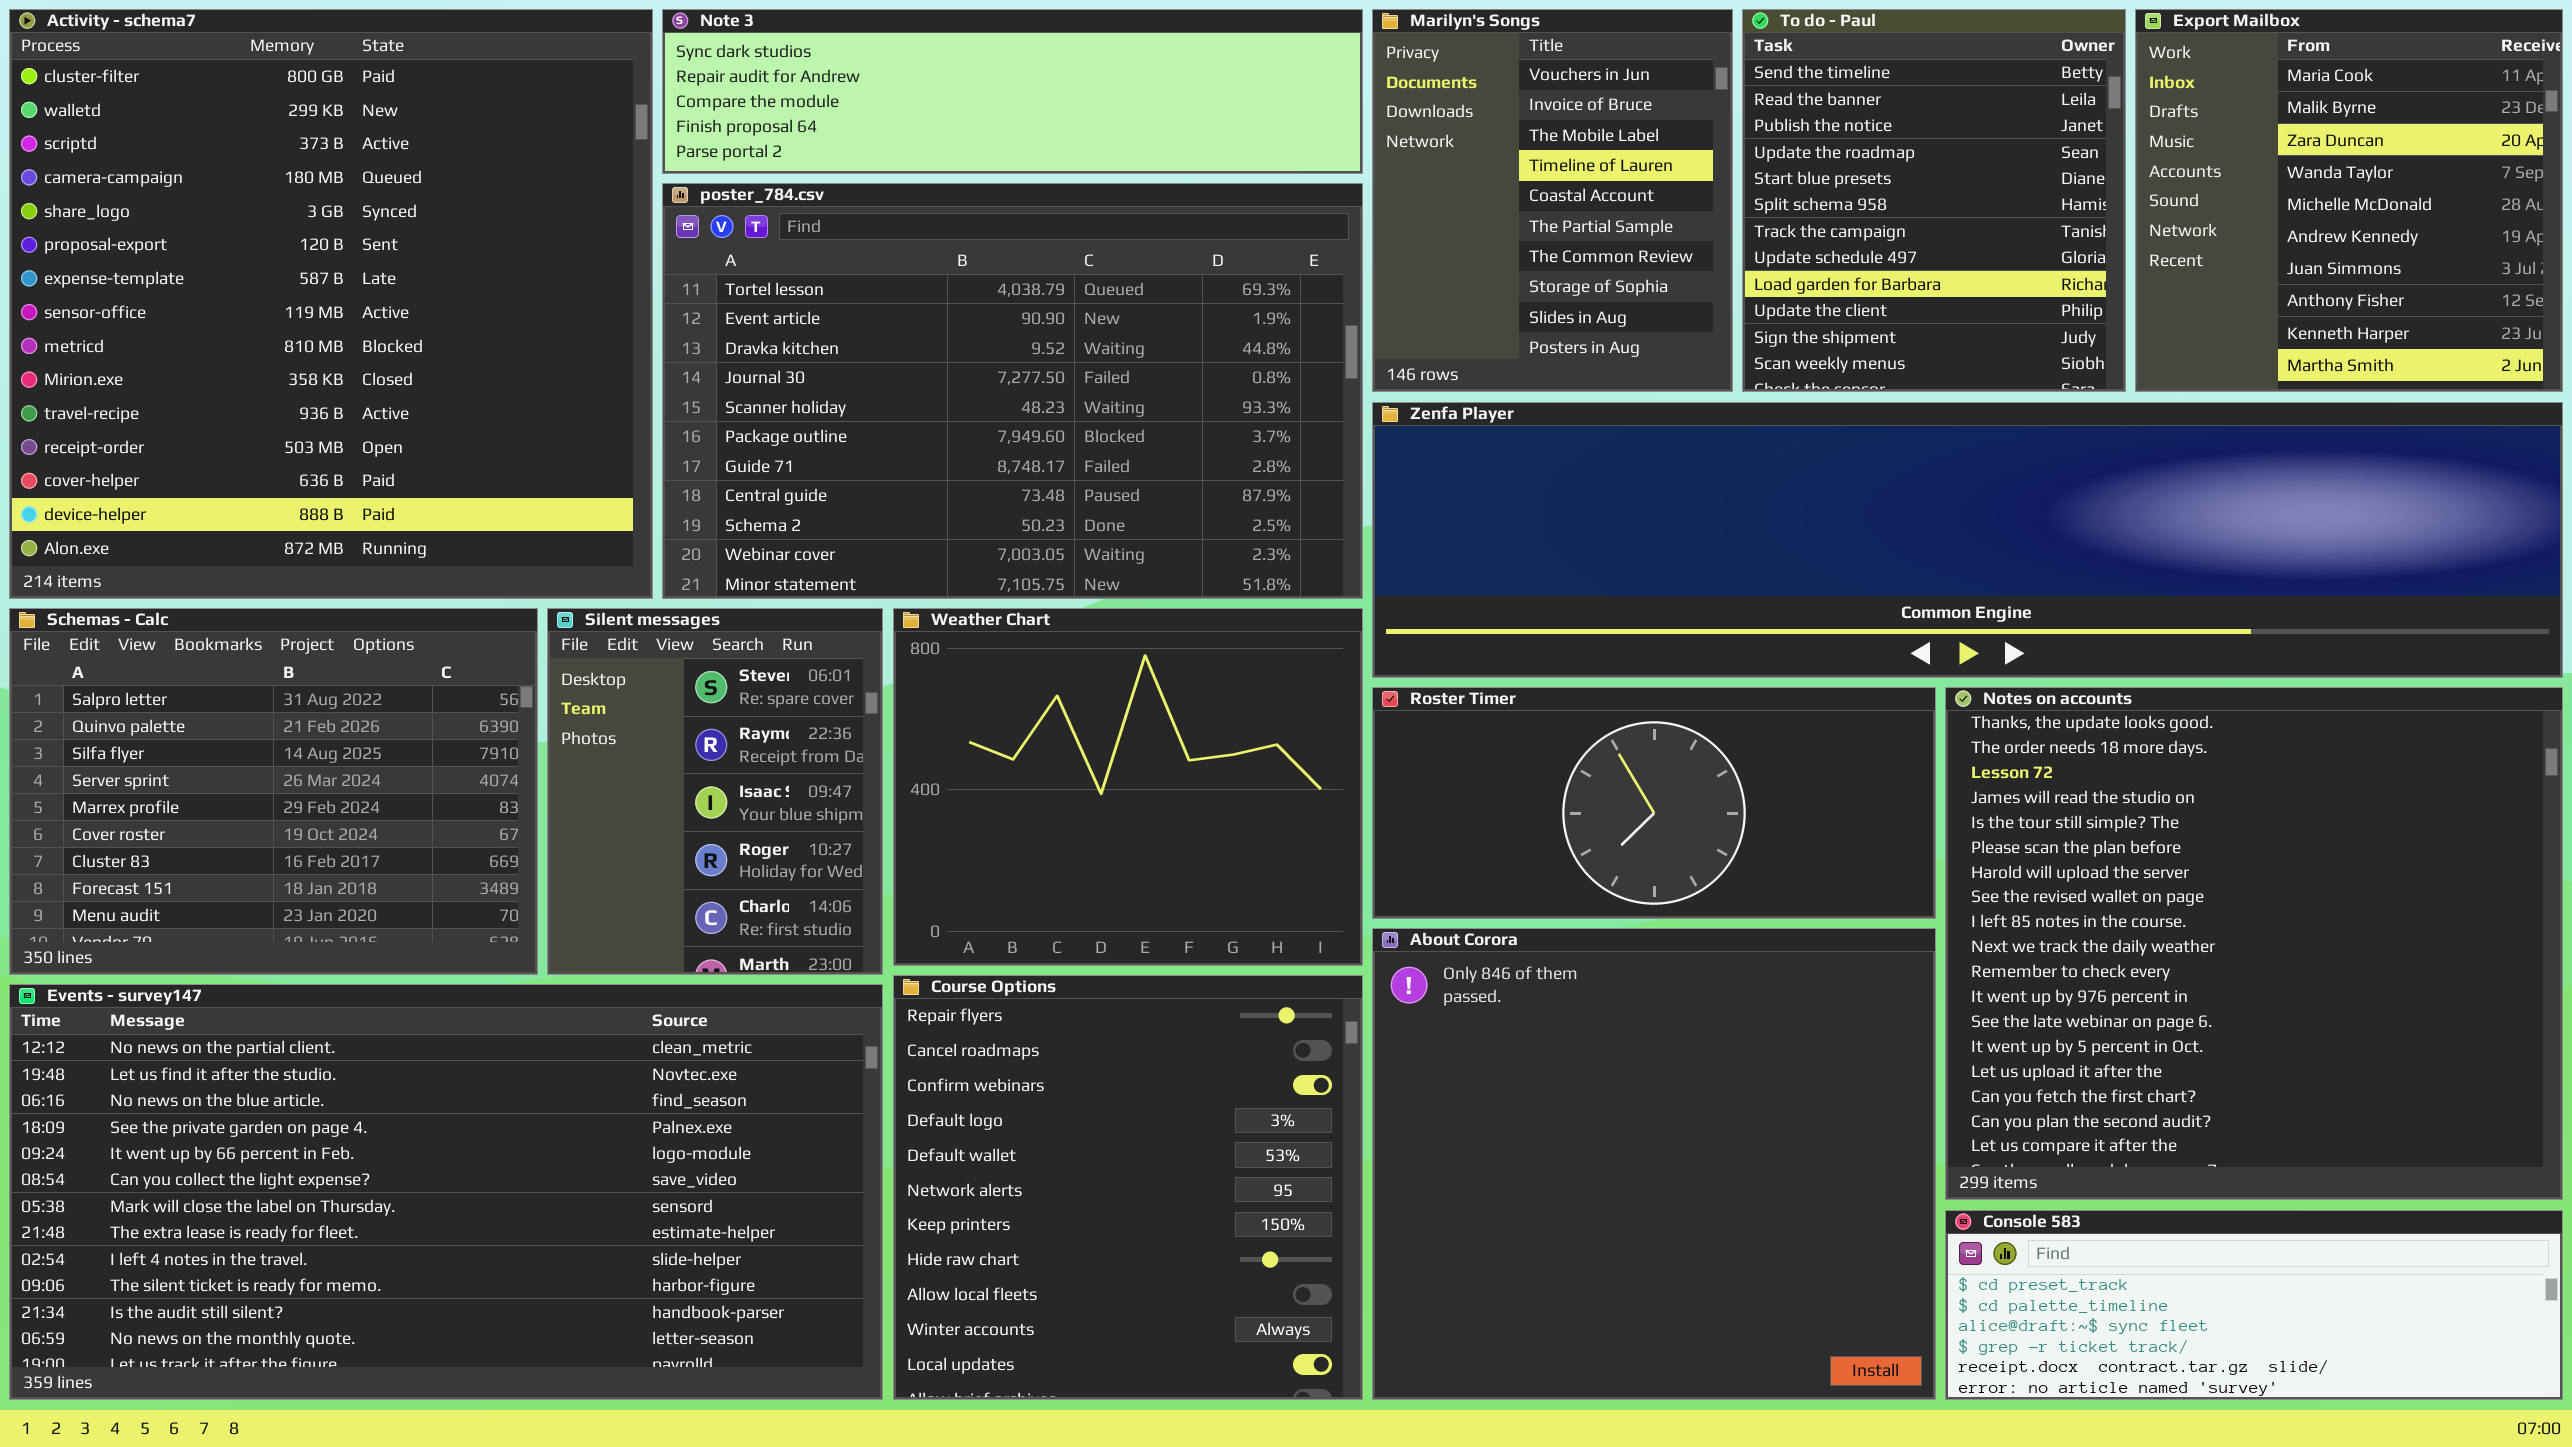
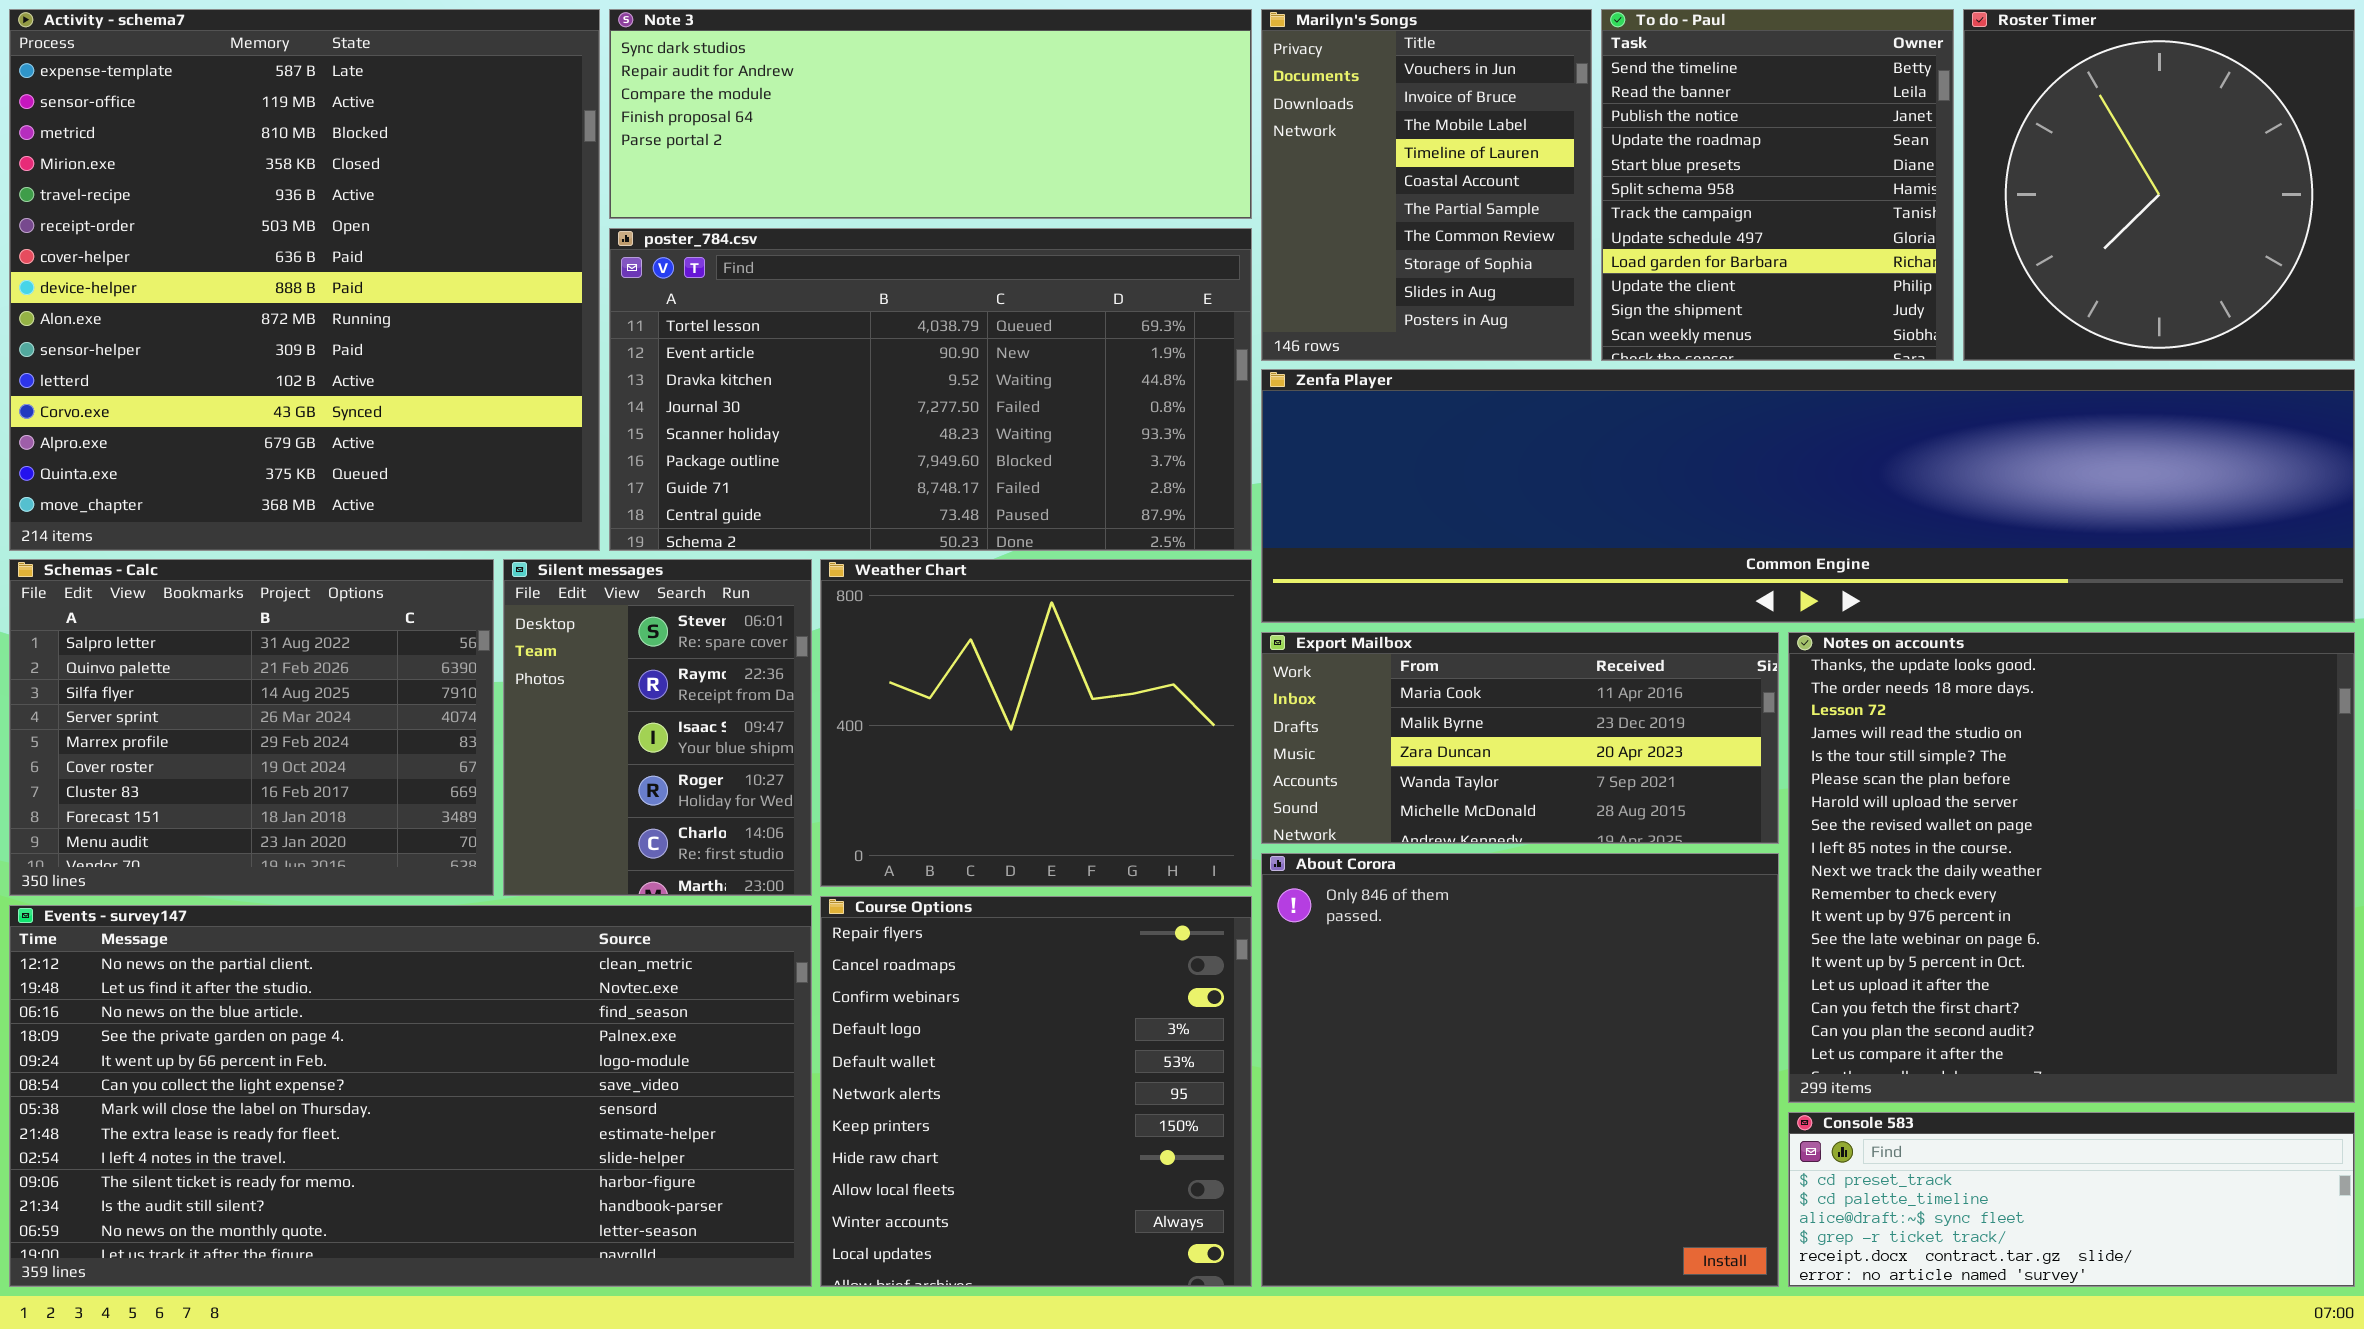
Activity - schema7: [9,9,653,599] -> [9,9,600,551], scrolled down 6 rows
Note 3: [662,9,1363,174] -> [609,9,1252,219], resized
Export Mailbox: [2135,9,2563,392] -> [1261,632,1779,844], moved, resized
poster_784.csv: [662,183,1363,599] -> [609,228,1252,551], resized
Roster Timer: [1372,687,1936,919] -> [1963,9,2355,361], moved, resized

